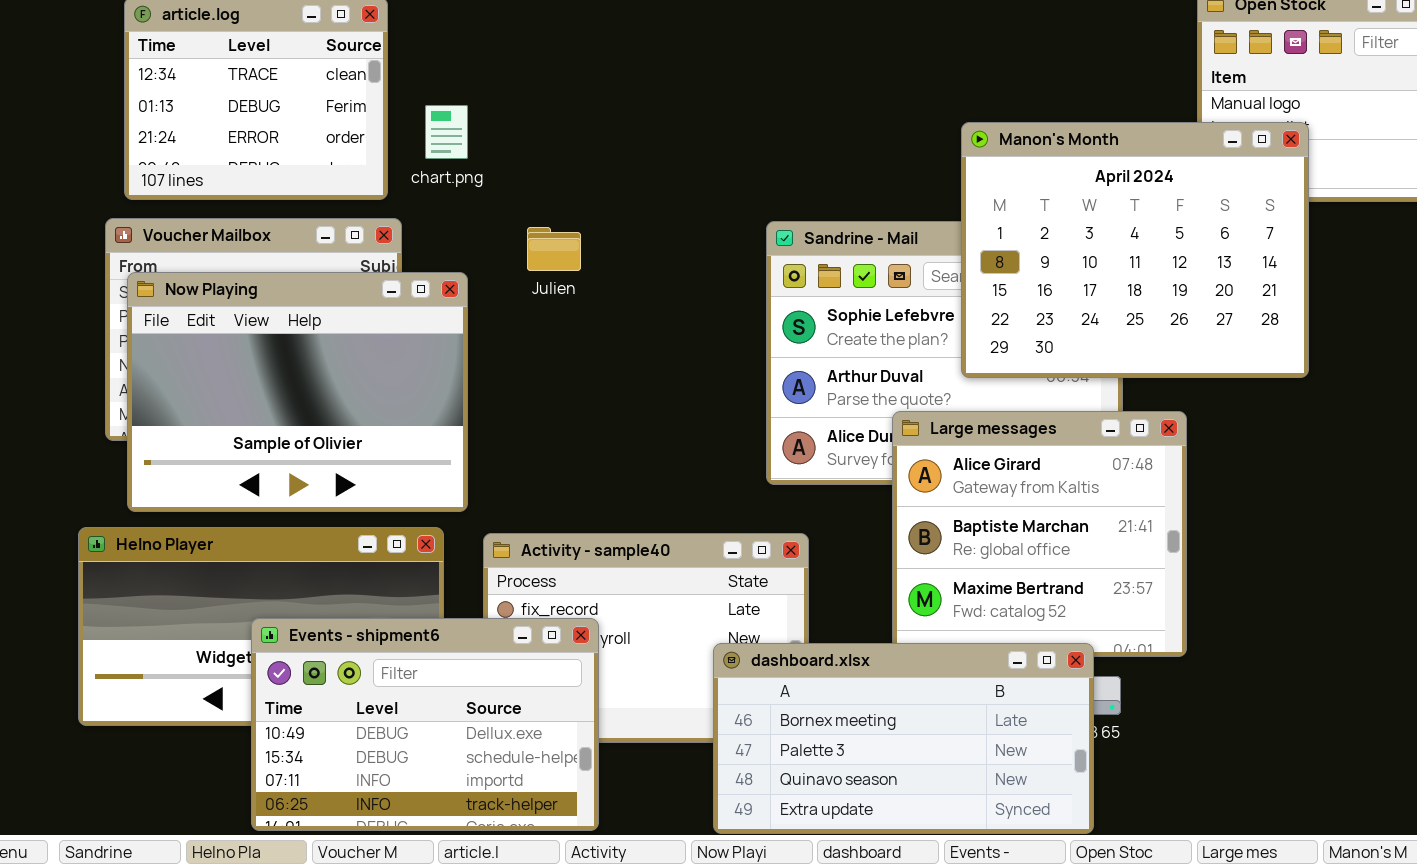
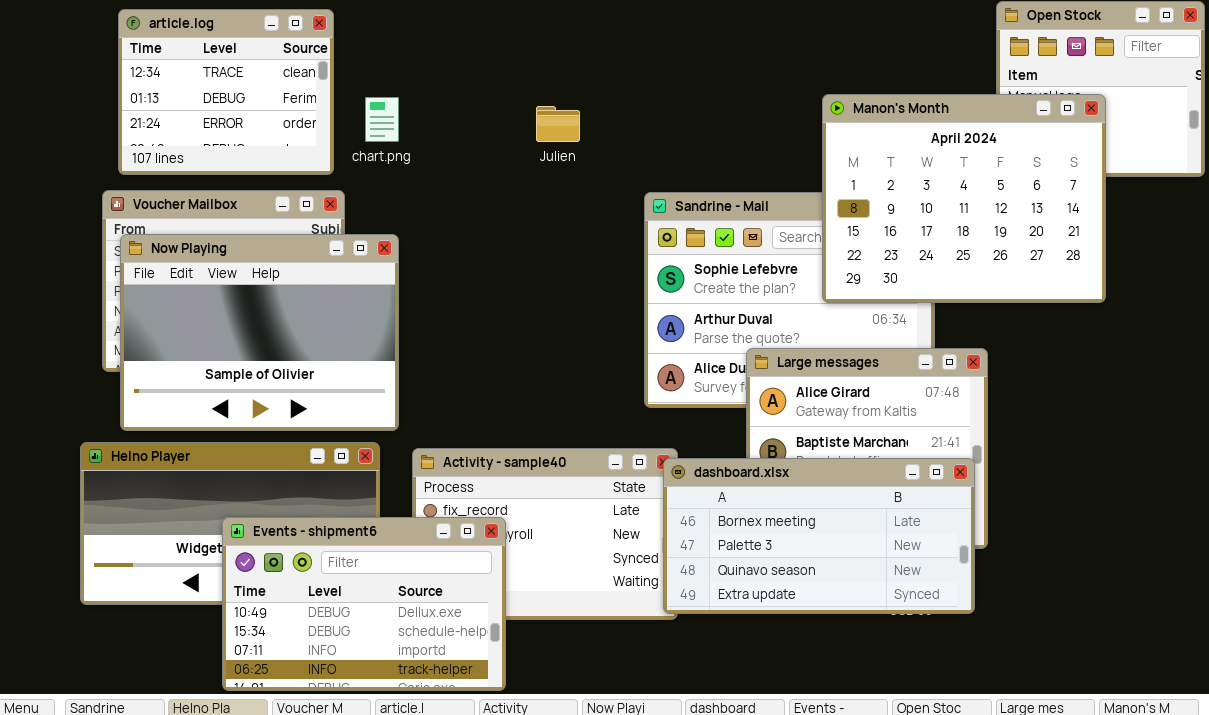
Manon's Month: [961,122,1309,378] -> [822,94,1106,303], moved
Julien: [527,227,581,271] -> [536,106,580,142], moved
dashboard.xlsx: [713,643,1094,834] -> [663,458,975,614], moved

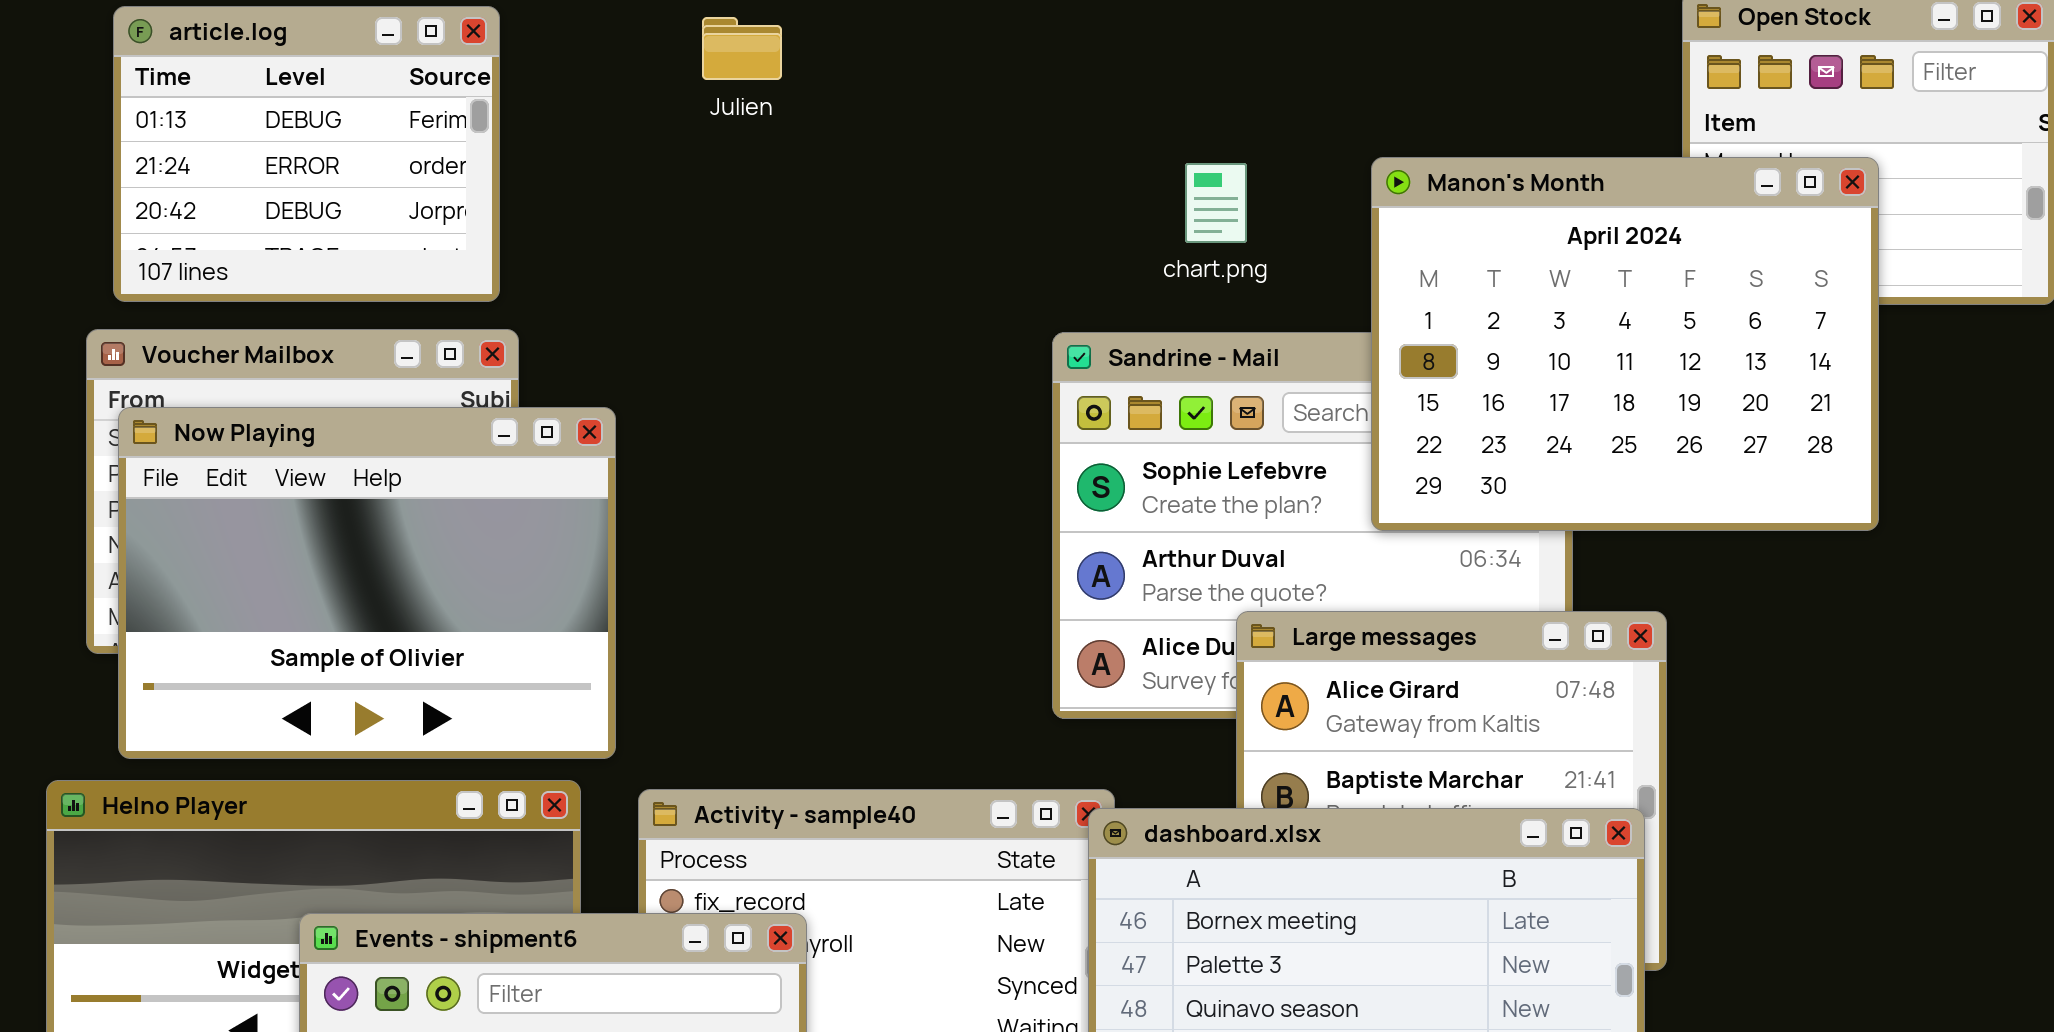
article.log: [118,9,334,175] -> [113,6,500,302], scrolled down 1 row
chart.png: [365,97,399,142] -> [1185,163,1247,243], moved
Julien: [536,106,580,142] -> [702,17,782,80], moved

